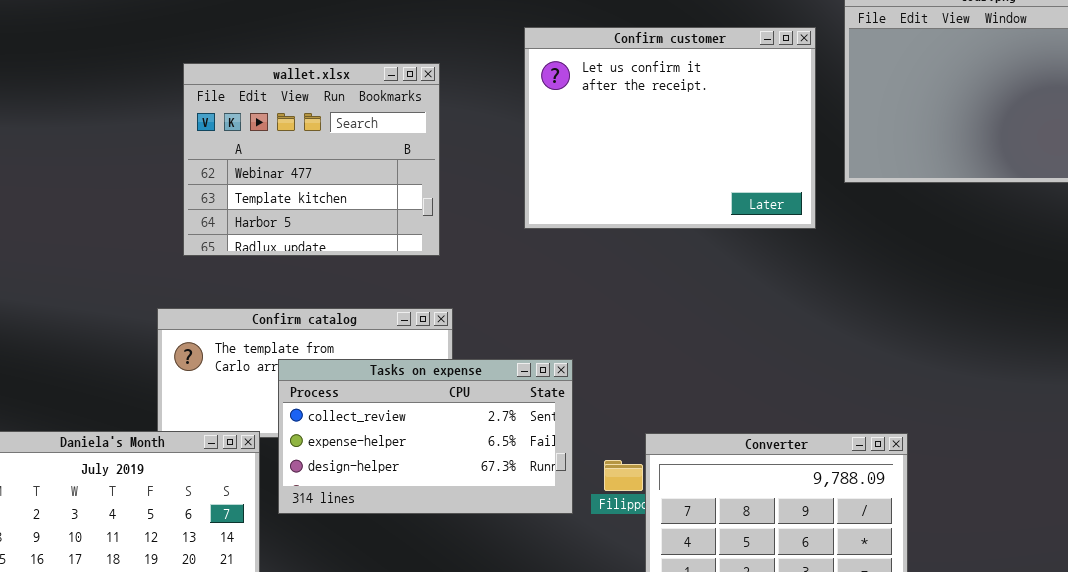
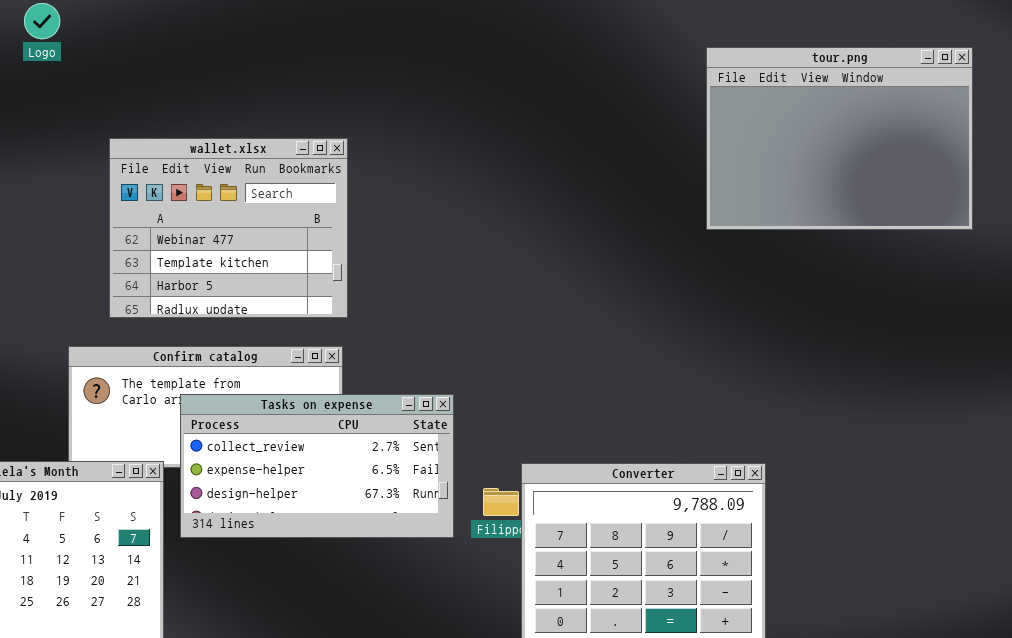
Confirm customer: [524,27,816,229] -> none, closed
wallet.xlsx: [183,63,440,256] -> [109,138,348,318], moved

